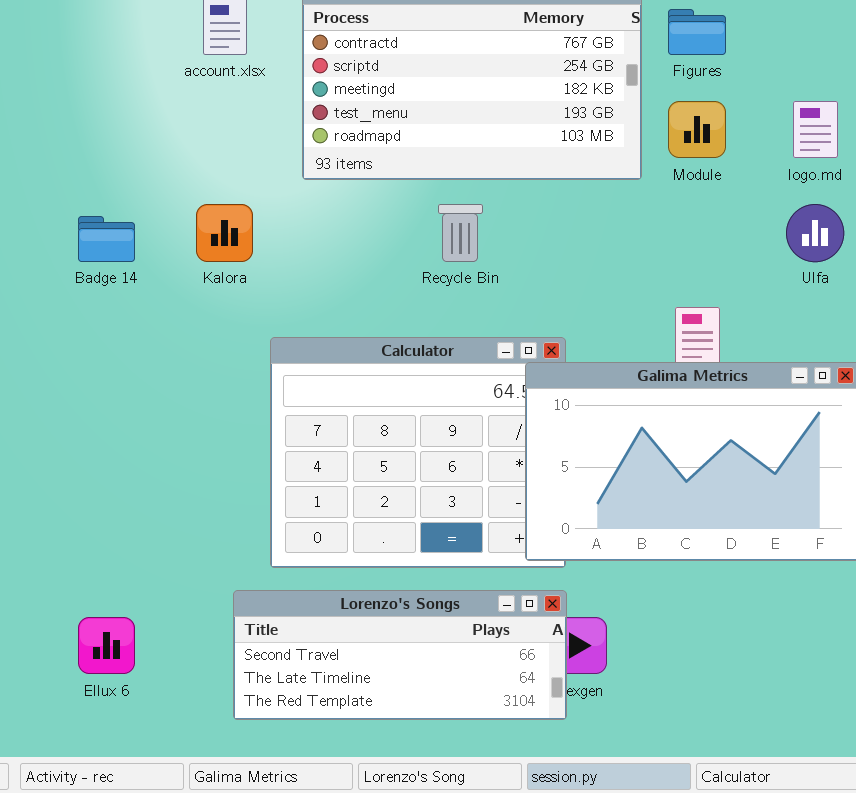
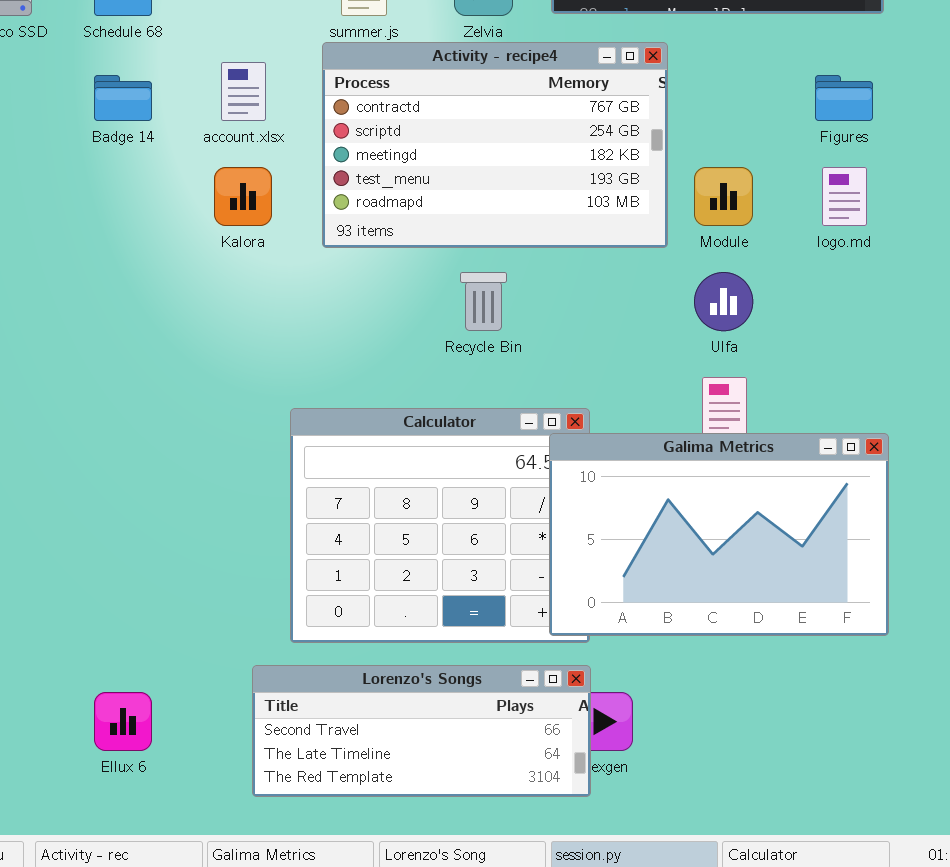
Figures: [668,9,726,55] -> [815,75,873,121], moved
Kalora: [196,204,253,262] -> [214,167,272,226], moved
Ulfa: [786,204,844,262] -> [694,272,753,331], moved
Badge 14: [78,216,135,262] -> [94,75,152,121], moved

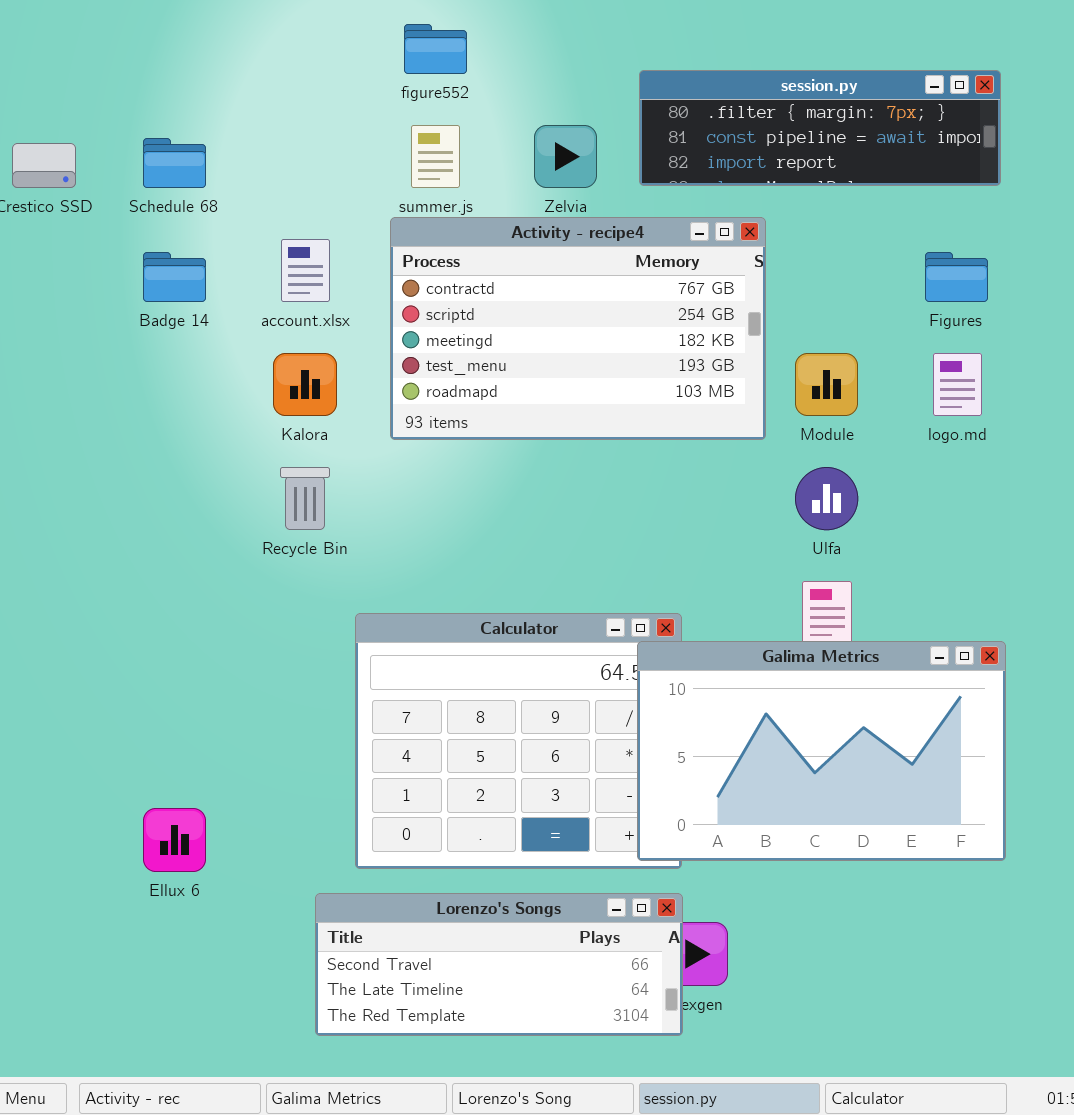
Recycle Bin: [460,272,507,331] -> [280,467,330,530], moved
Ellux 6: [94,692,152,751] -> [143,808,206,872], moved

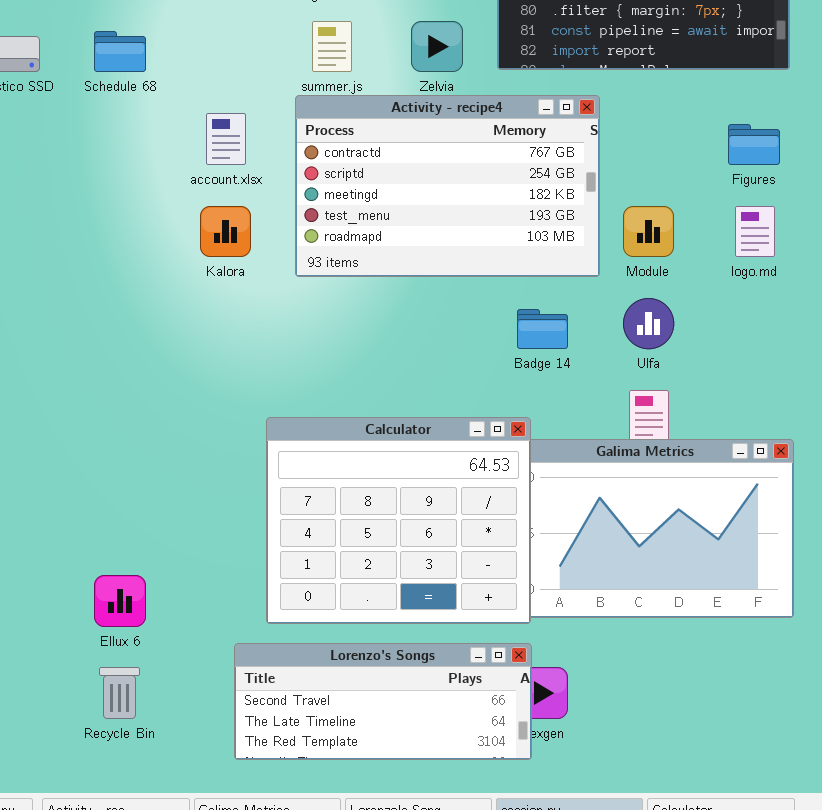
Badge 14: [143,252,206,302] -> [517,309,568,349], moved
Recycle Bin: [280,467,330,530] -> [99,667,140,719], moved
Calculator: [355,613,682,869] -> [266,417,531,624], raised

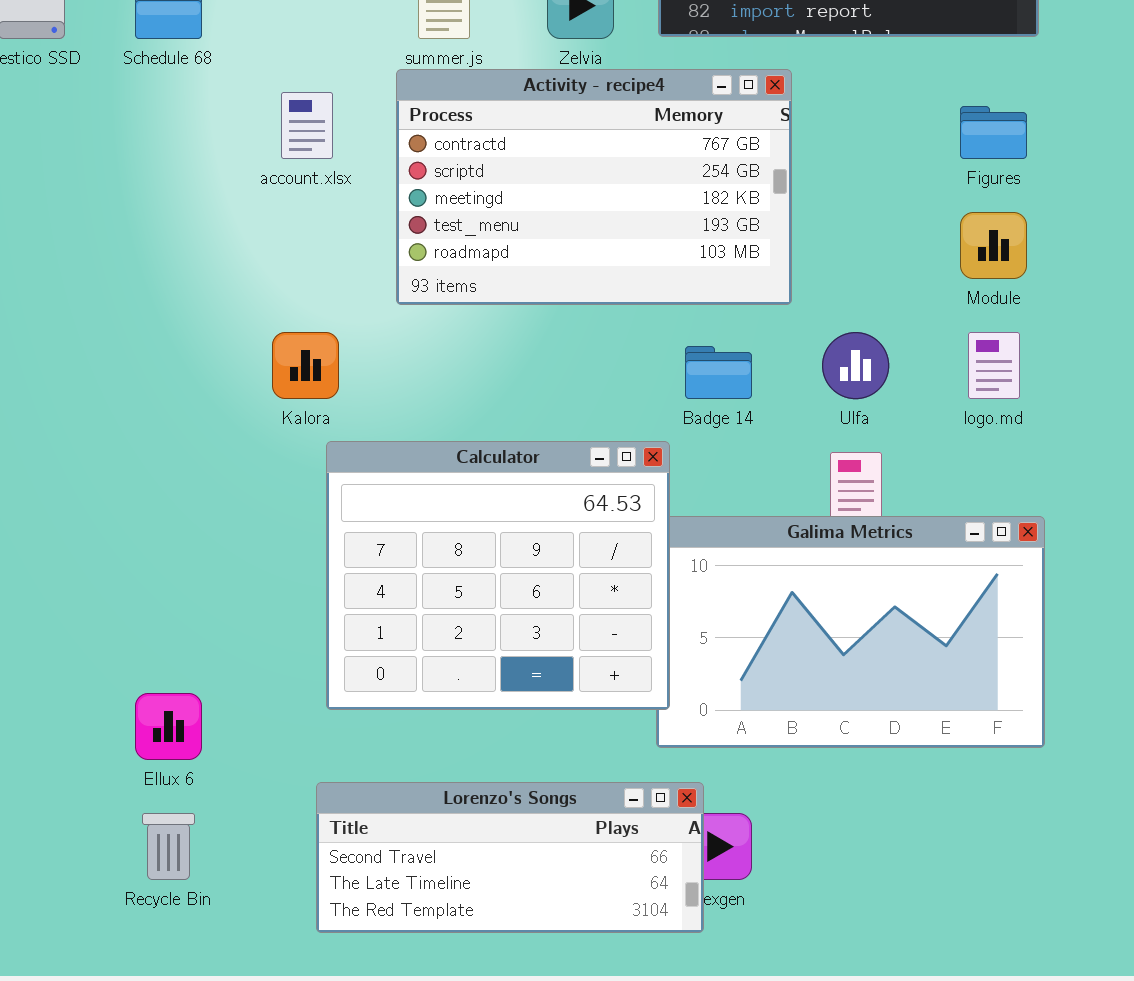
Kalora: [200,206,251,257] -> [272,332,339,399], moved
Module: [623,206,674,257] -> [960,212,1027,279], moved
logo.md: [735,206,775,257] -> [968,332,1020,399], moved
Calculator: [266,417,531,624] -> [326,441,670,710], moved

